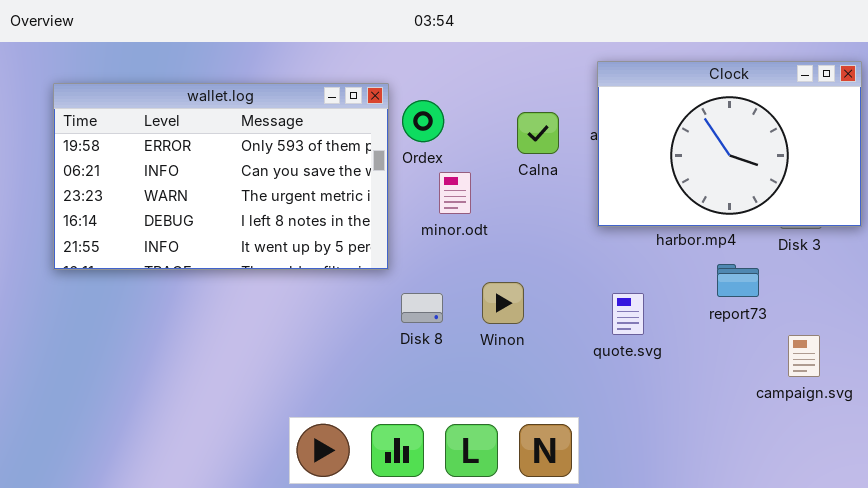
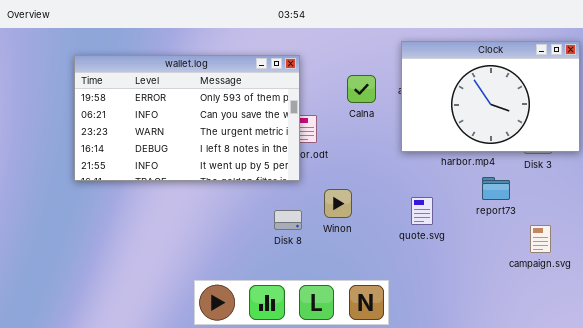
wallet.log: [53,83,389,270] -> [74,55,300,181], moved
Disk 8: [401,293,443,323] -> [274,210,302,230], moved

